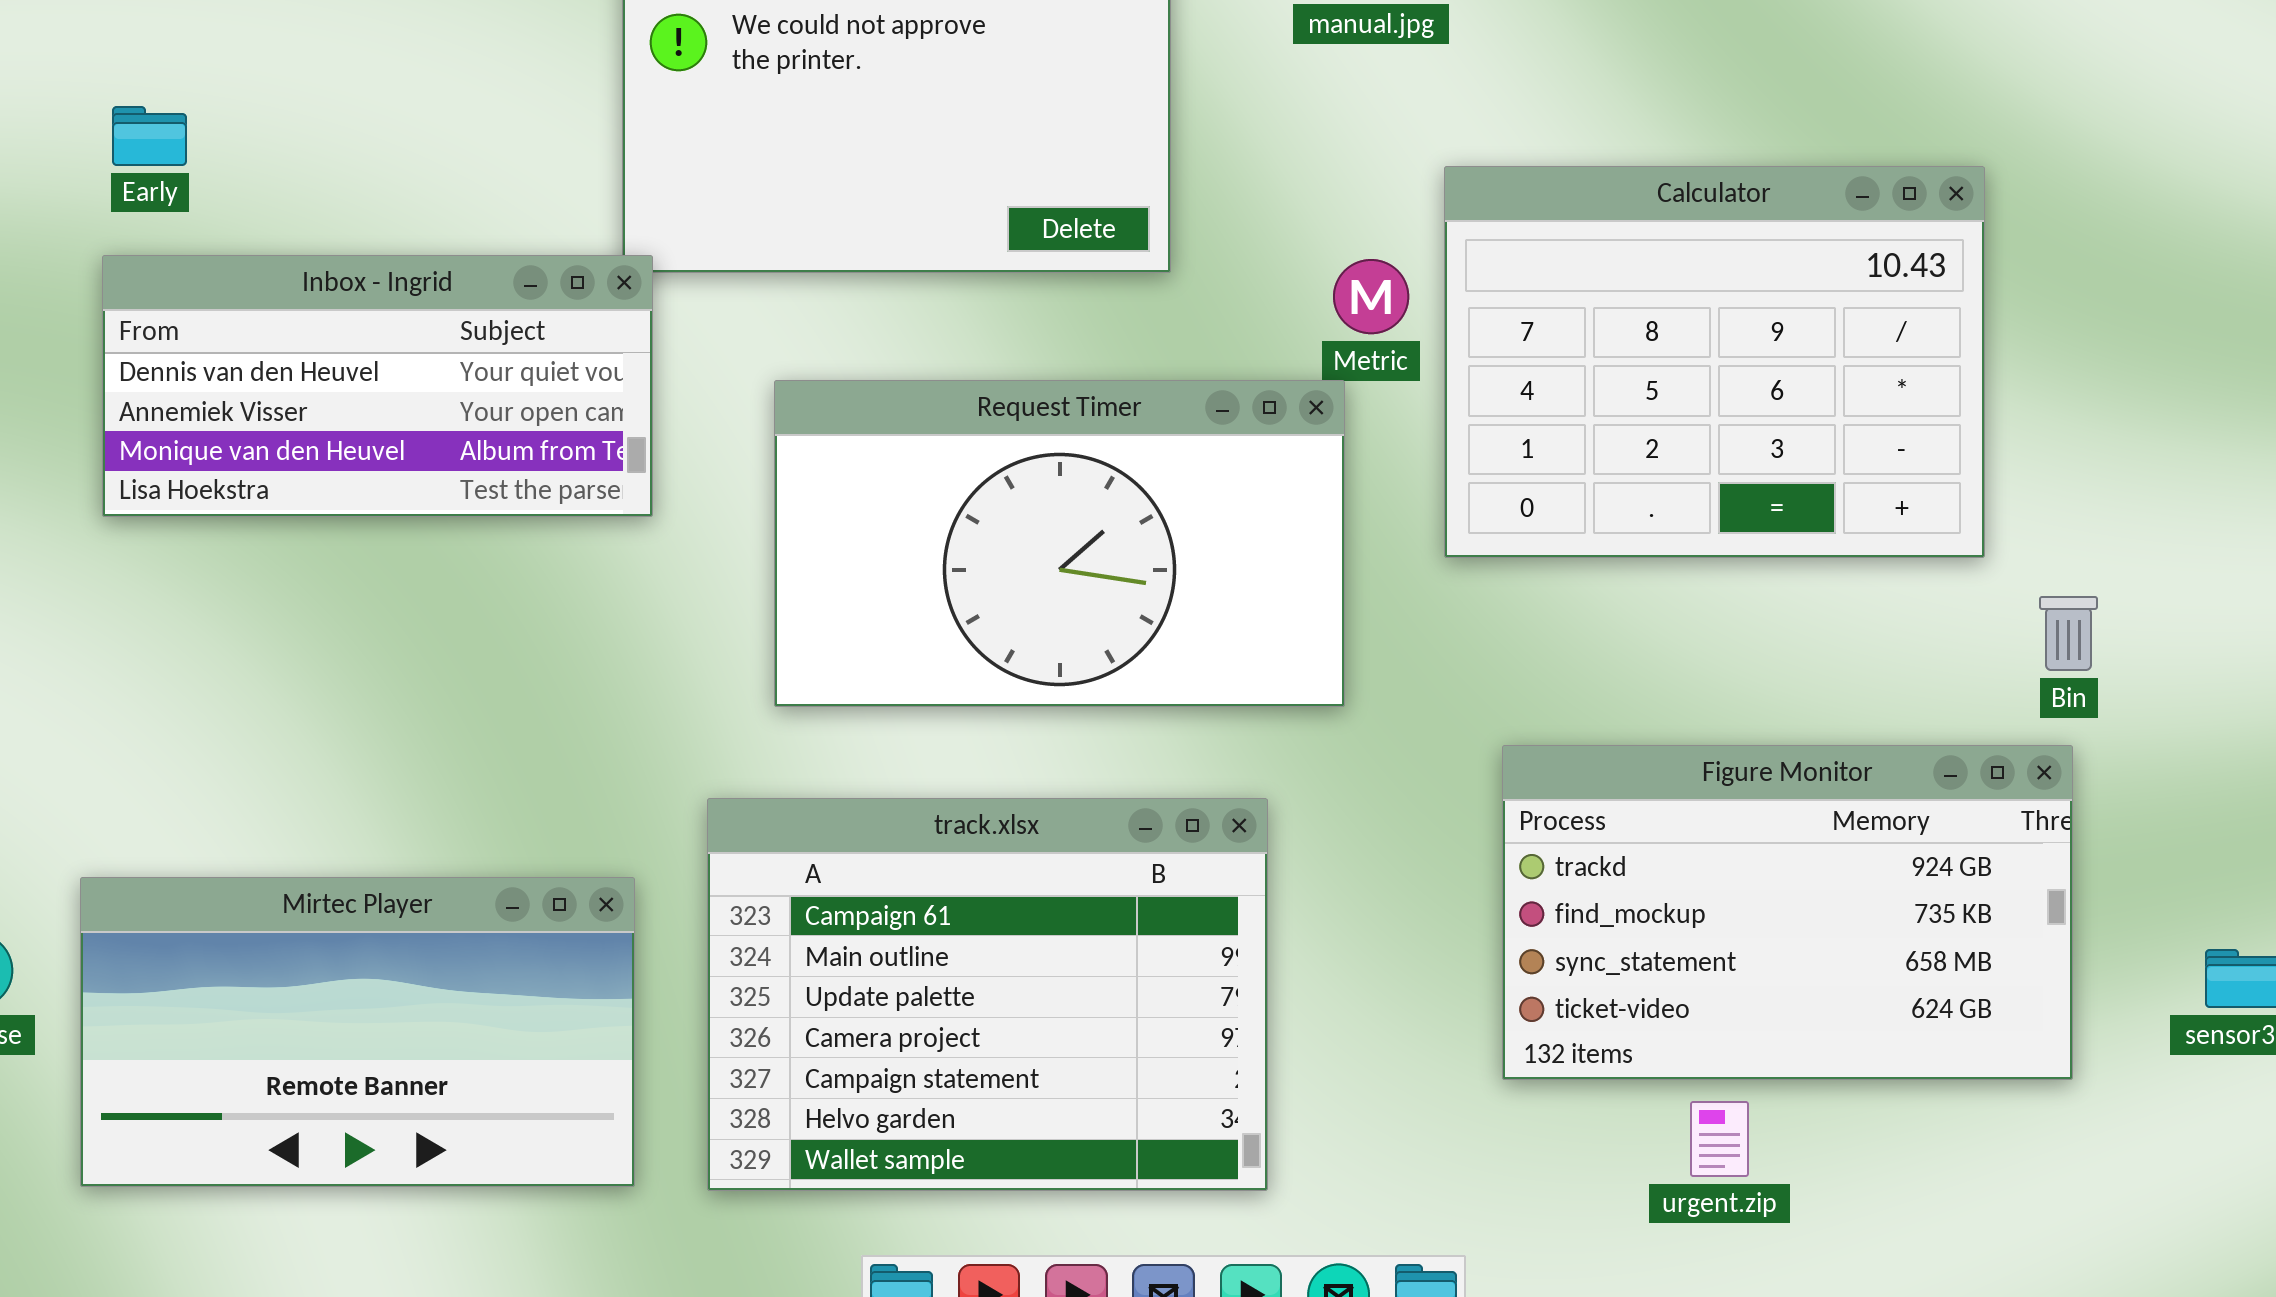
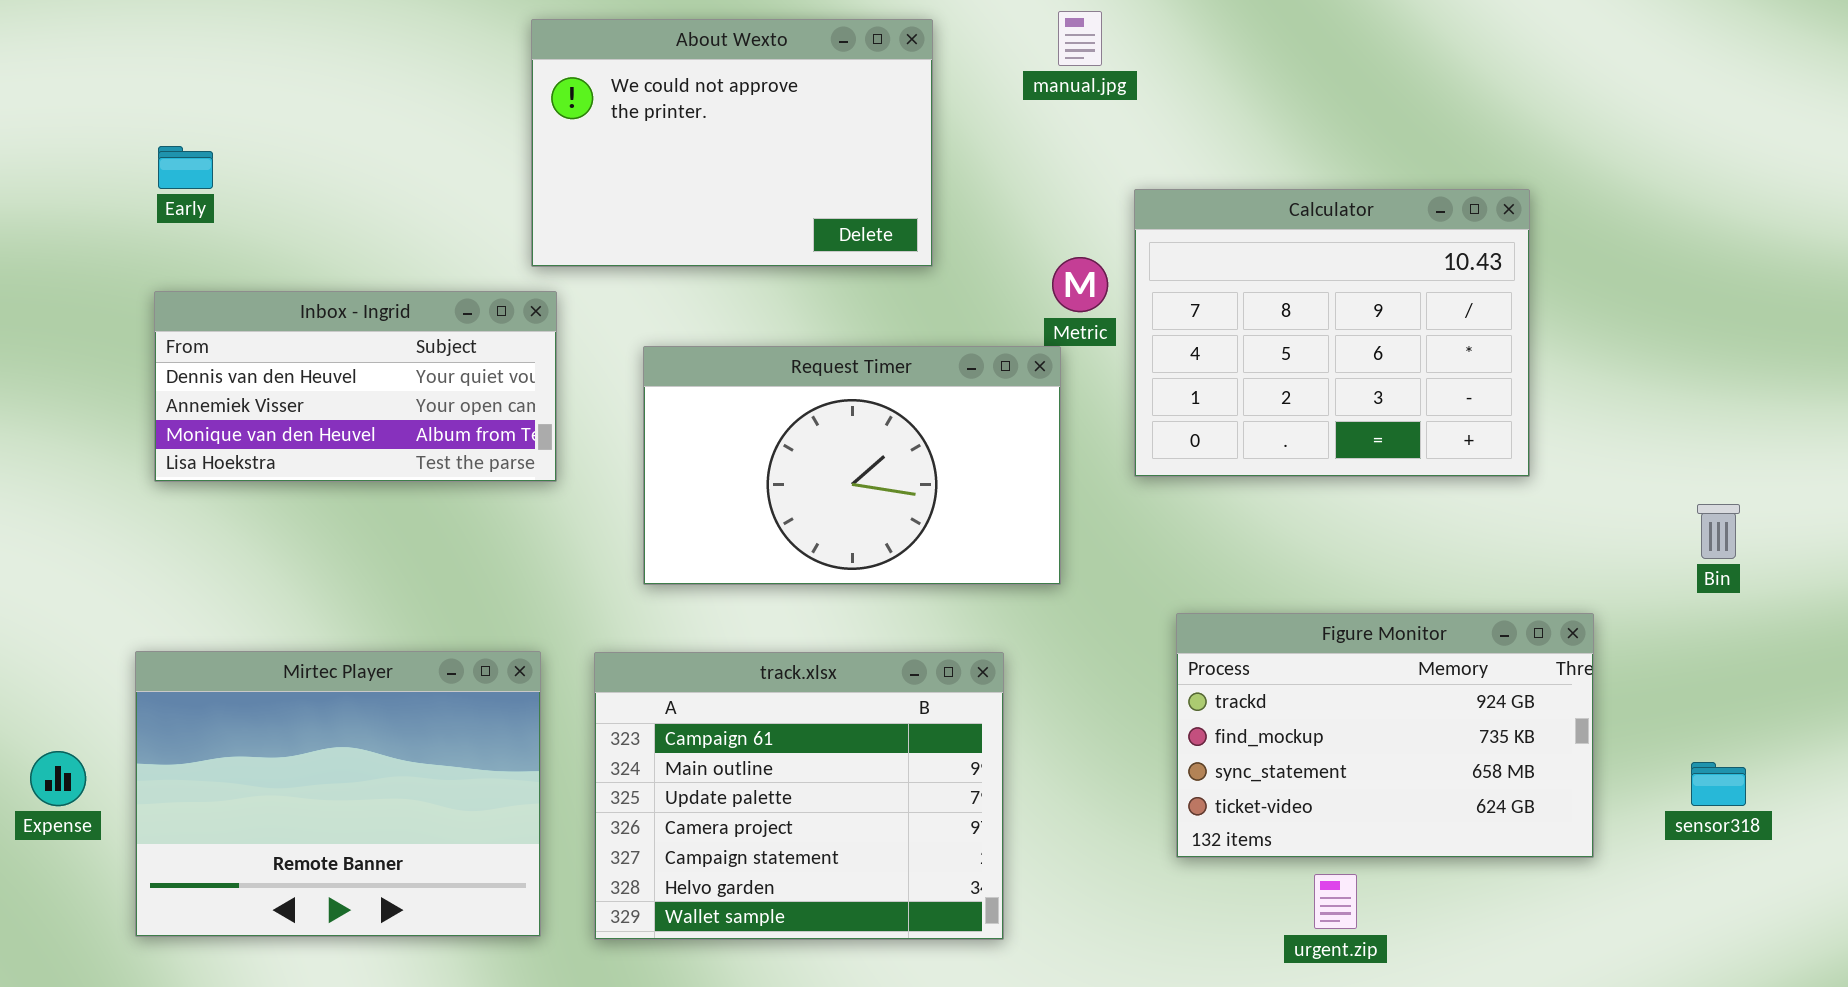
Inbox - Ingrid: [102,255,653,517] -> [154,291,557,482], moved
Bin: [2039,596,2098,671] -> [1697,504,1740,559], moved
Mirtec Player: [80,877,635,1187] -> [135,651,541,937], resized

